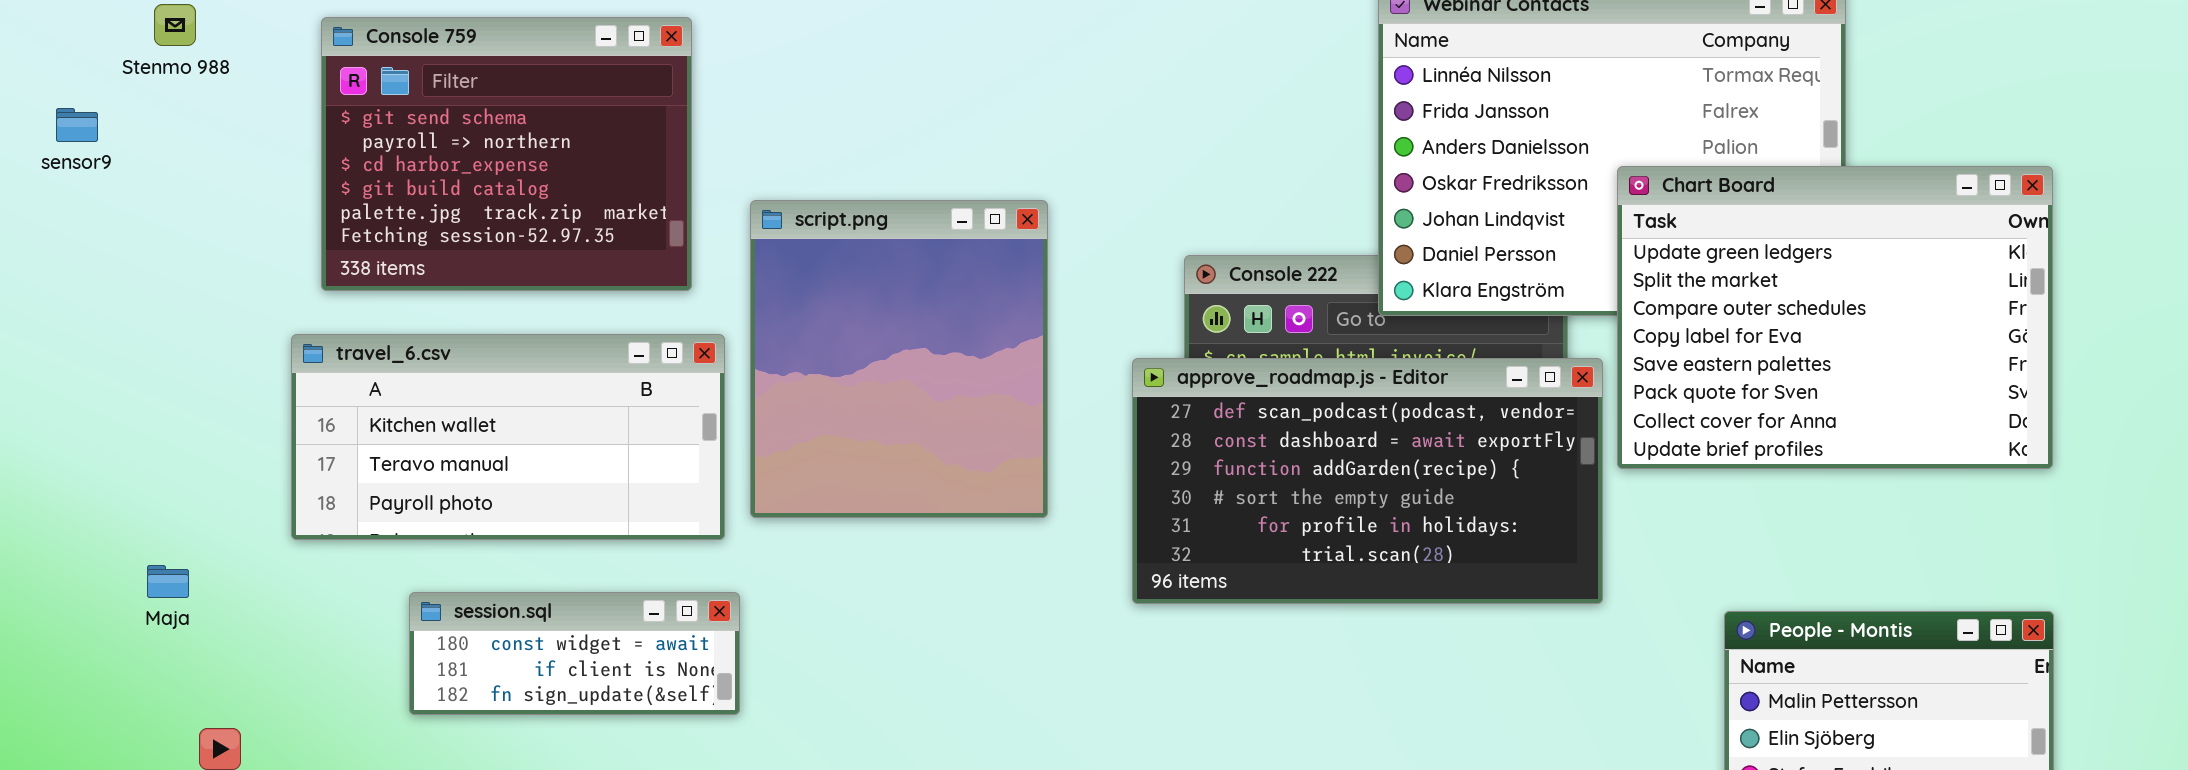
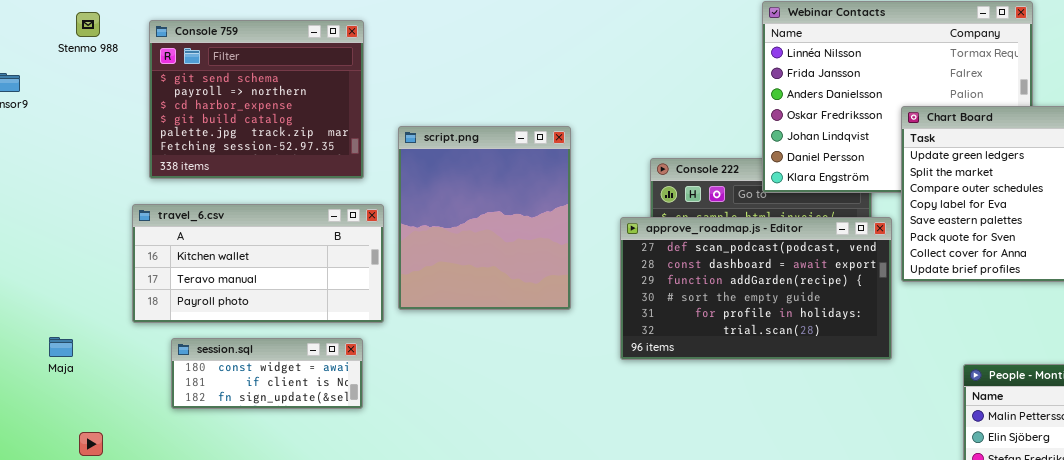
Stenmo 988: [154,4,196,46] -> [76,12,100,37], moved
session.sql: [409,592,740,715] -> [171,338,363,409], moved

